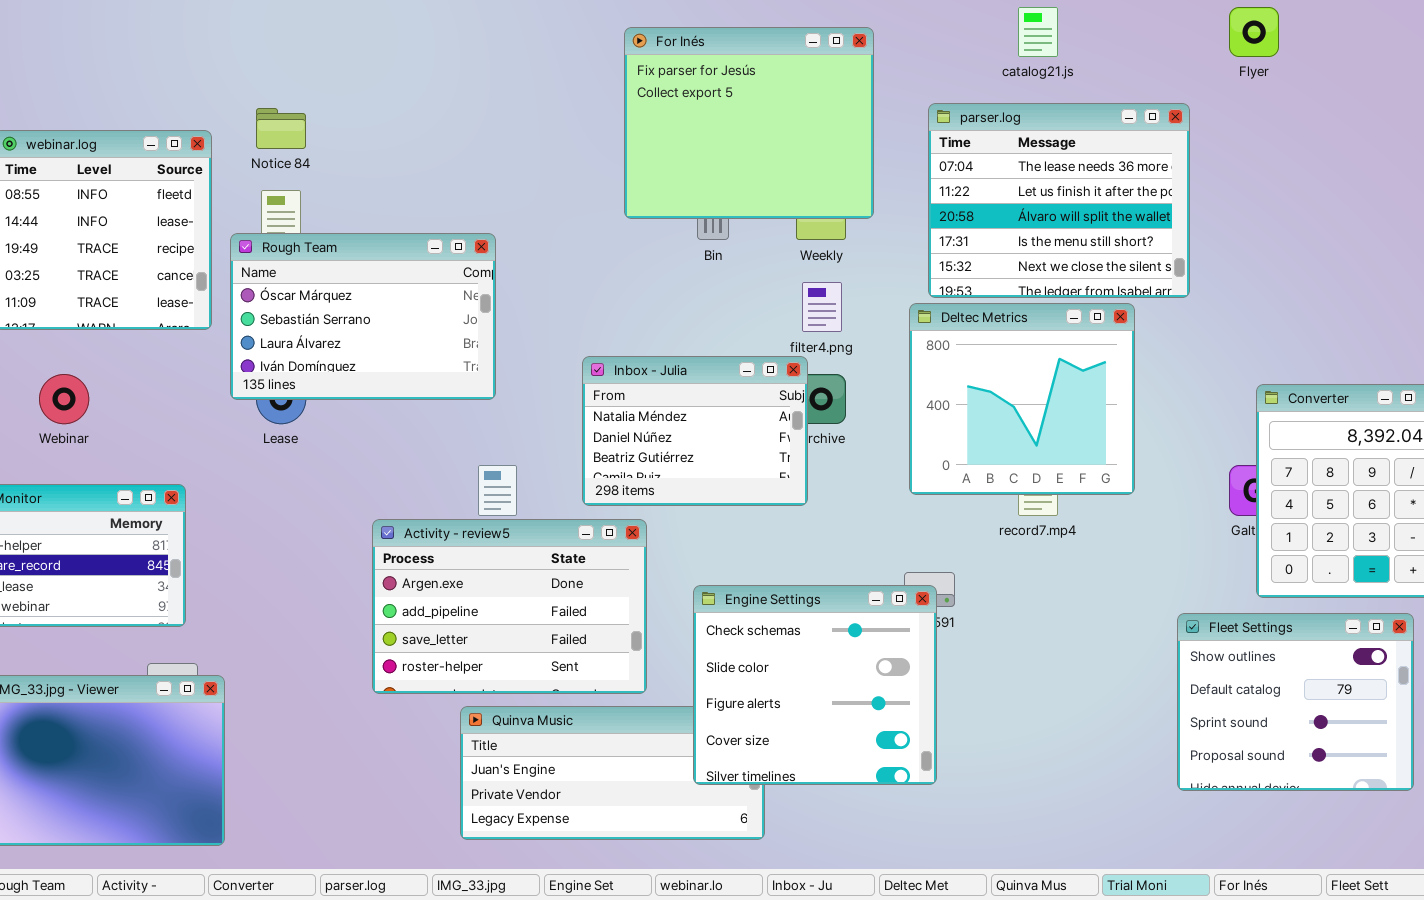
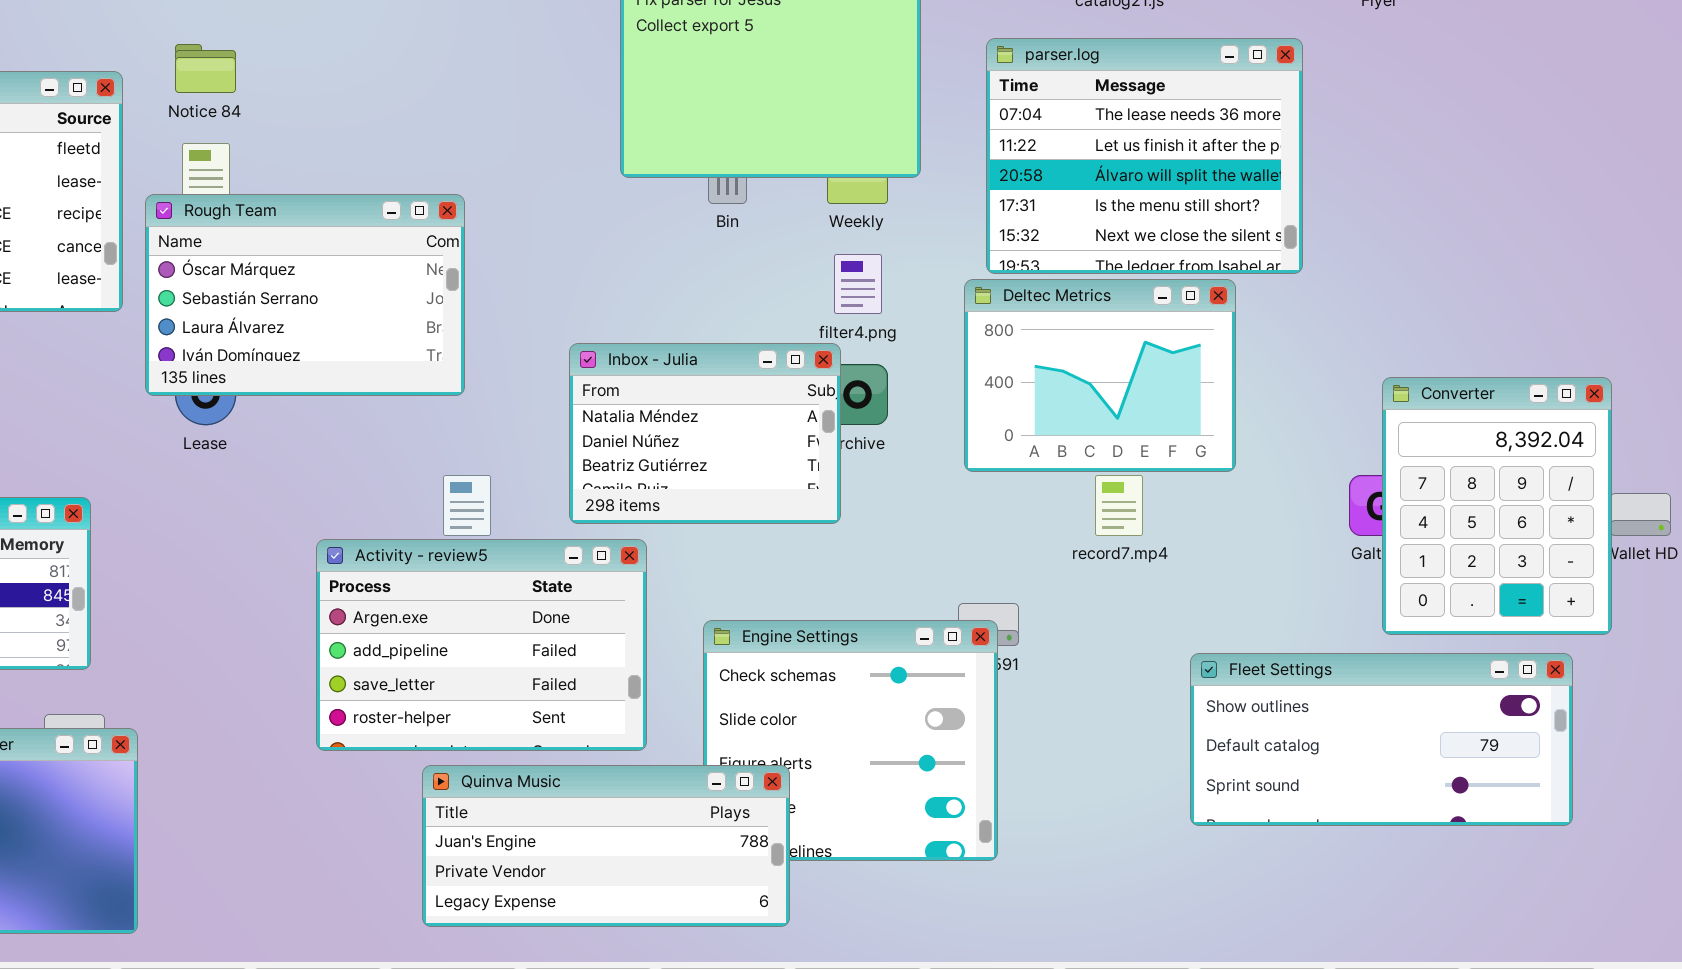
Deltec Metrics: [909,303,1135,495] -> [964,279,1236,472], resized
Fleet Settings: [1177,613,1414,791] -> [1190,653,1573,826], resized
Quinva Music: [460,706,765,840] -> [422,765,790,927], raised

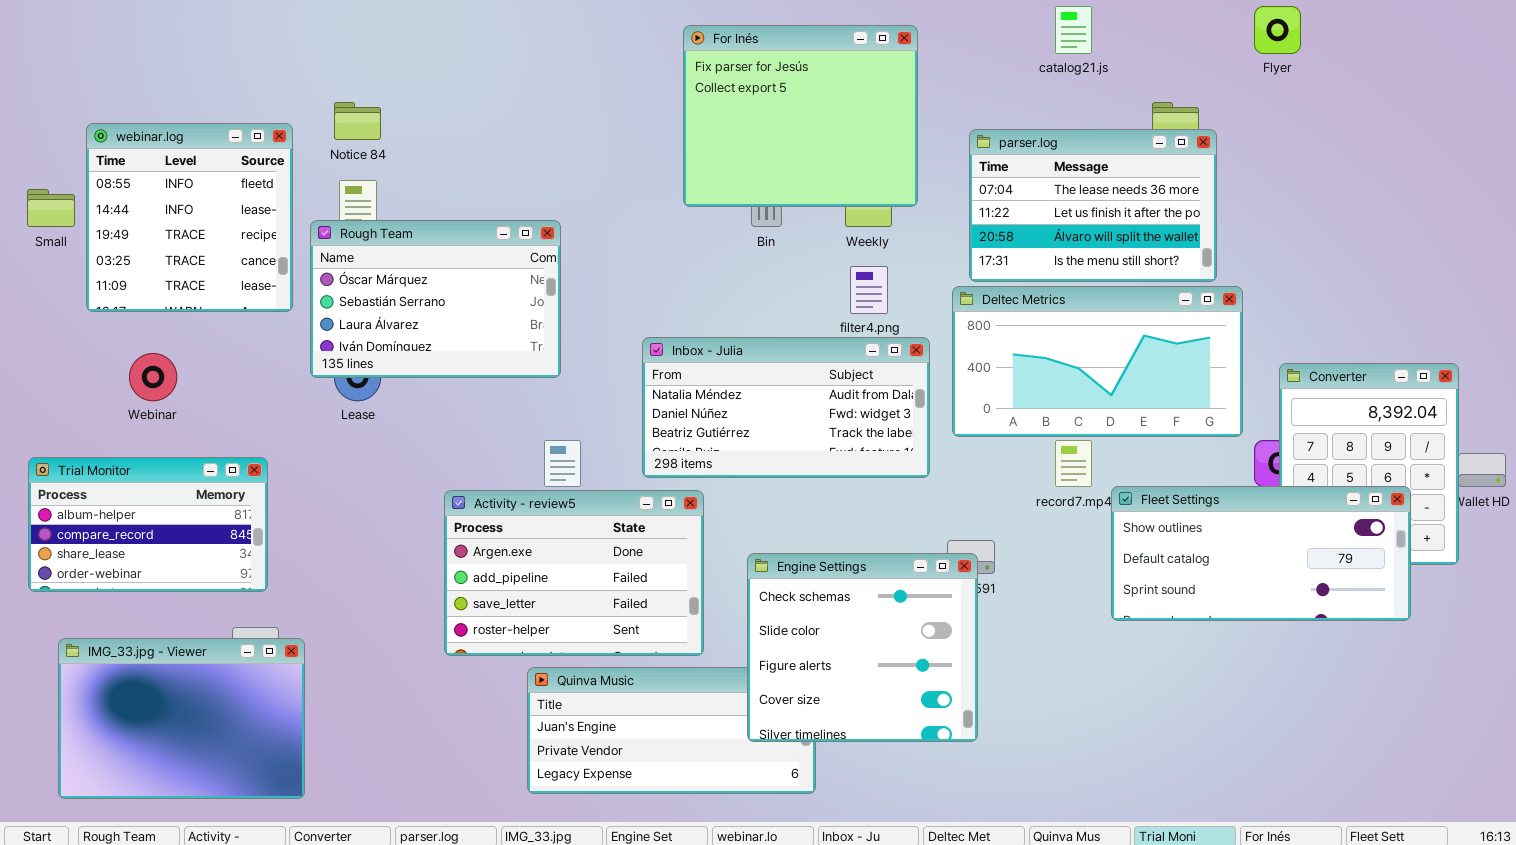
parser.log: [986,38,1303,274] -> [969,129,1217,282], resized
Deltec Metrics: [964,279,1236,472] -> [952,286,1243,437], resized
Inbox - Julia: [569,343,841,524] -> [642,337,930,478], resized
Engine Settings: [703,620,998,861] -> [747,553,978,742], raised
Fleet Settings: [1190,653,1573,826] -> [1111,486,1411,621], moved

